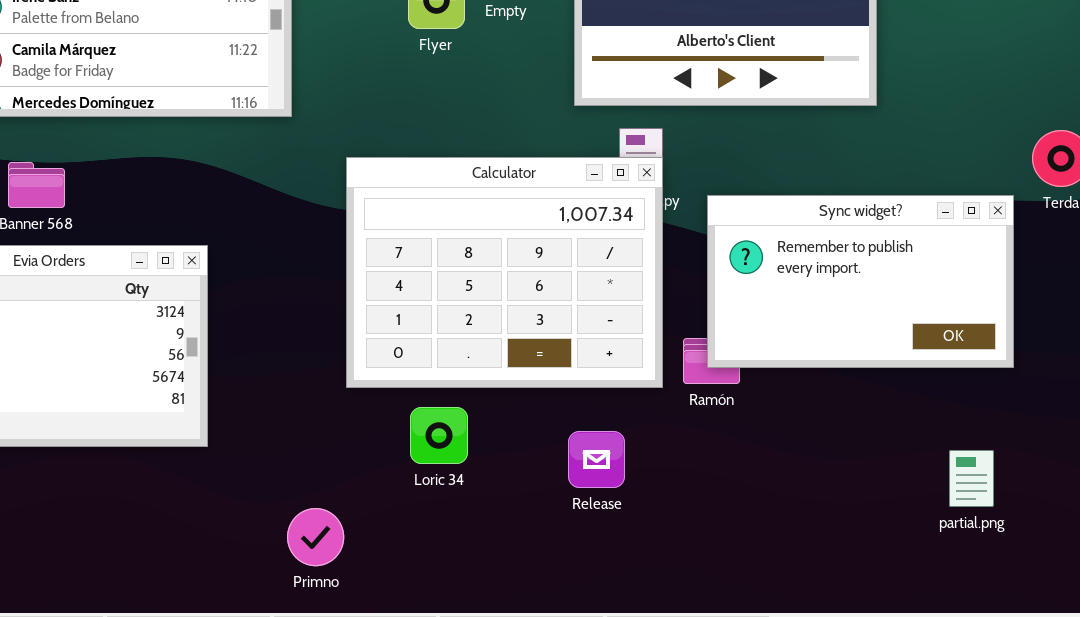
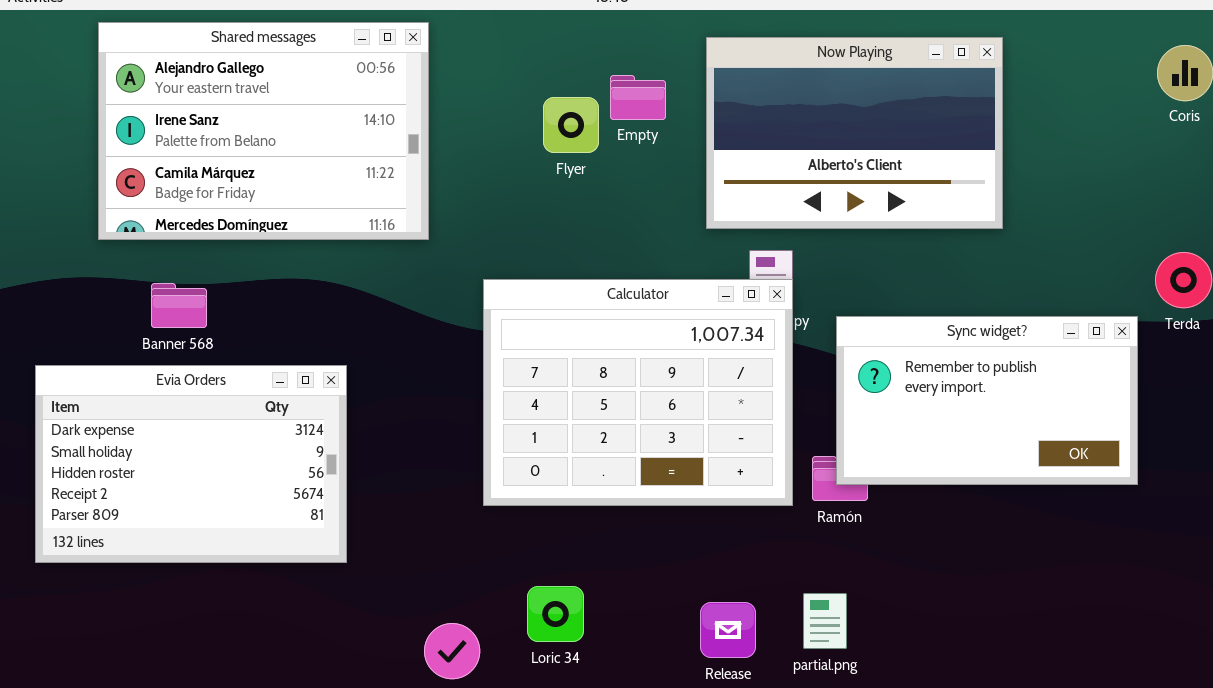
Loric 34: [410,407,468,464] -> [527,586,584,642], moved
Release: [568,431,625,488] -> [700,602,756,658], moved
partial.png: [949,450,994,507] -> [803,593,847,649], moved

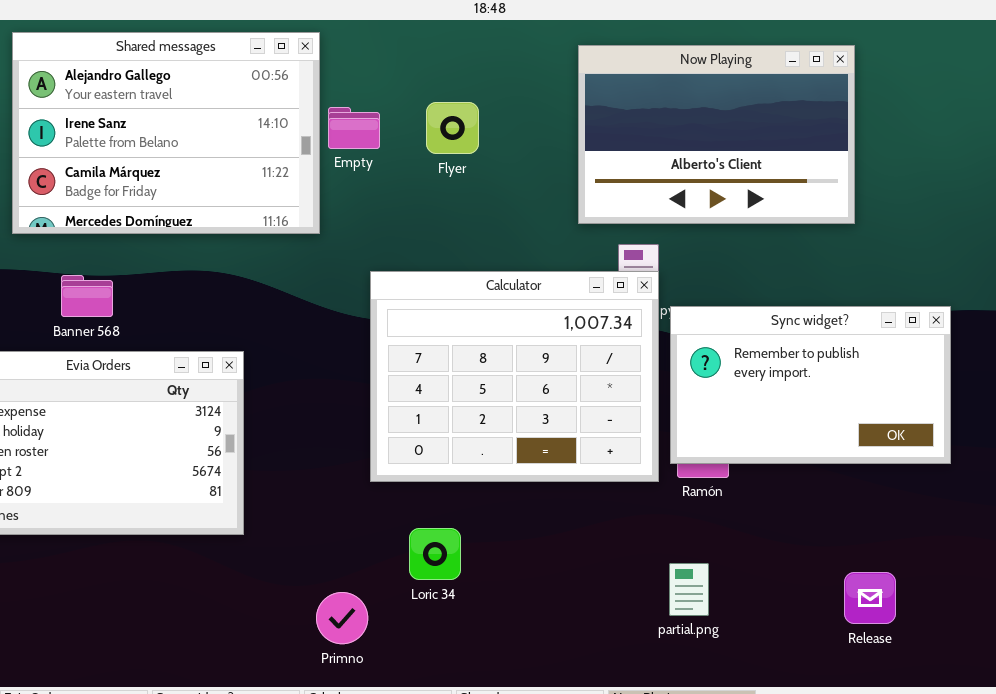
Empty: [610,75,666,120] -> [328,107,380,149], moved
Sync widget?: [836,316,1138,485] -> [670,306,951,464], moved
Loric 34: [527,586,584,642] -> [409,528,461,580], moved
Release: [700,602,756,658] -> [844,572,896,624], moved

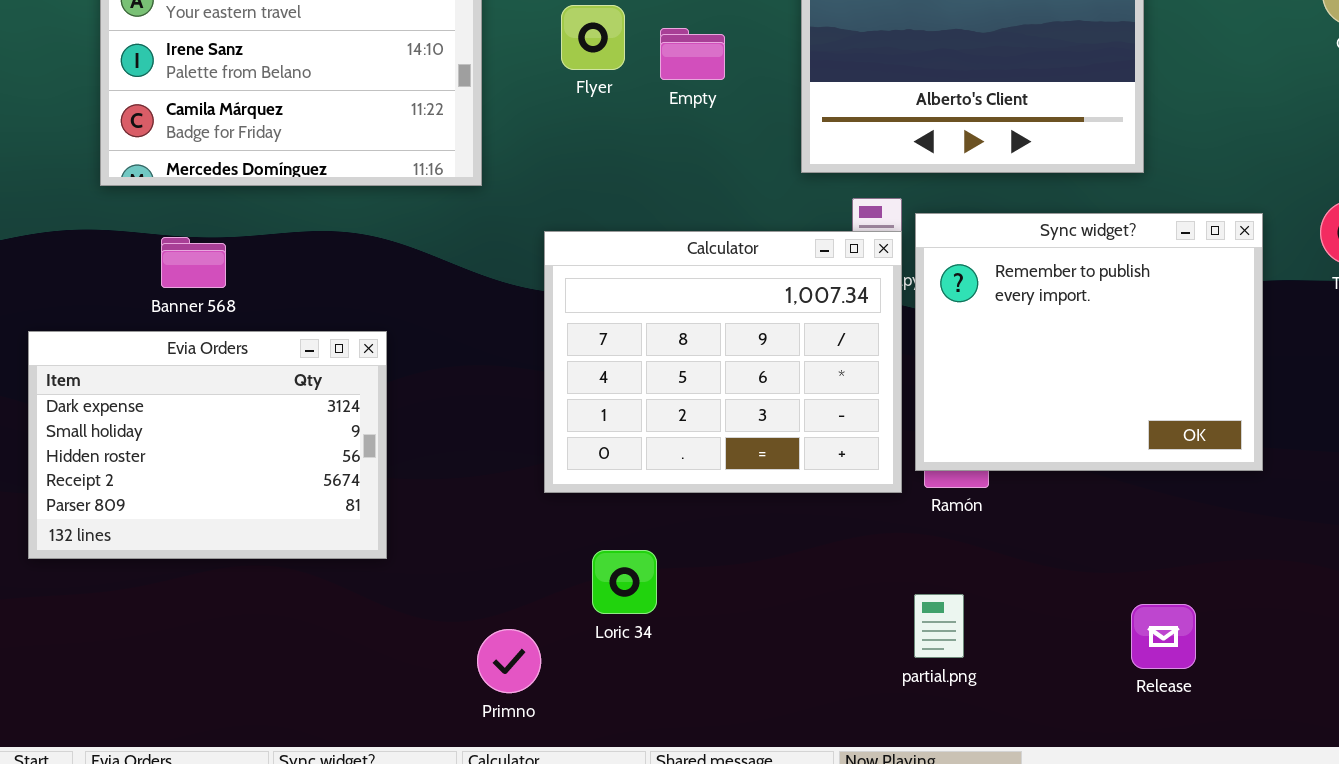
Flyer: [426,102,479,154] -> [561,5,625,70], moved
Empty: [328,107,380,149] -> [660,28,725,80], moved
Sync widget?: [670,306,951,464] -> [915,213,1263,471], resized

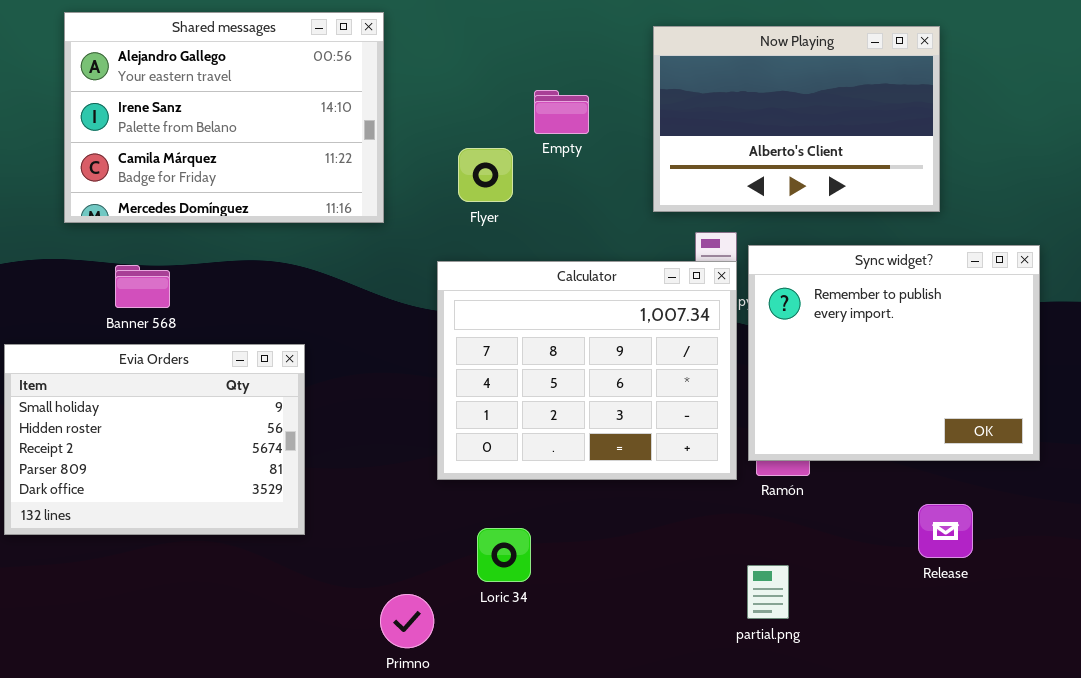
Flyer: [561,5,625,70] -> [458,148,513,202], moved
Evia Orders: [28,331,387,559] -> [4,344,305,535], scrolled down 1 row
Release: [1131,604,1196,669] -> [918,504,973,558], moved

